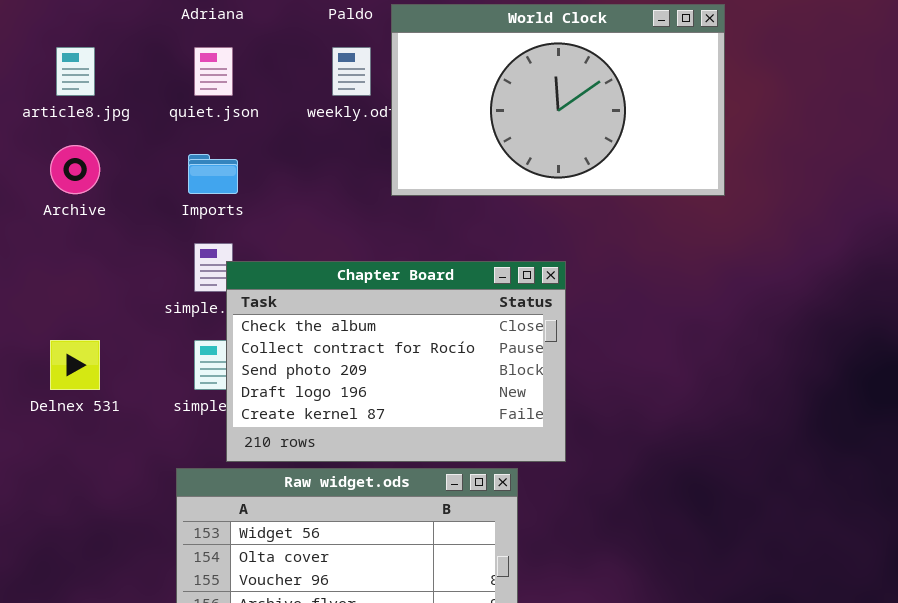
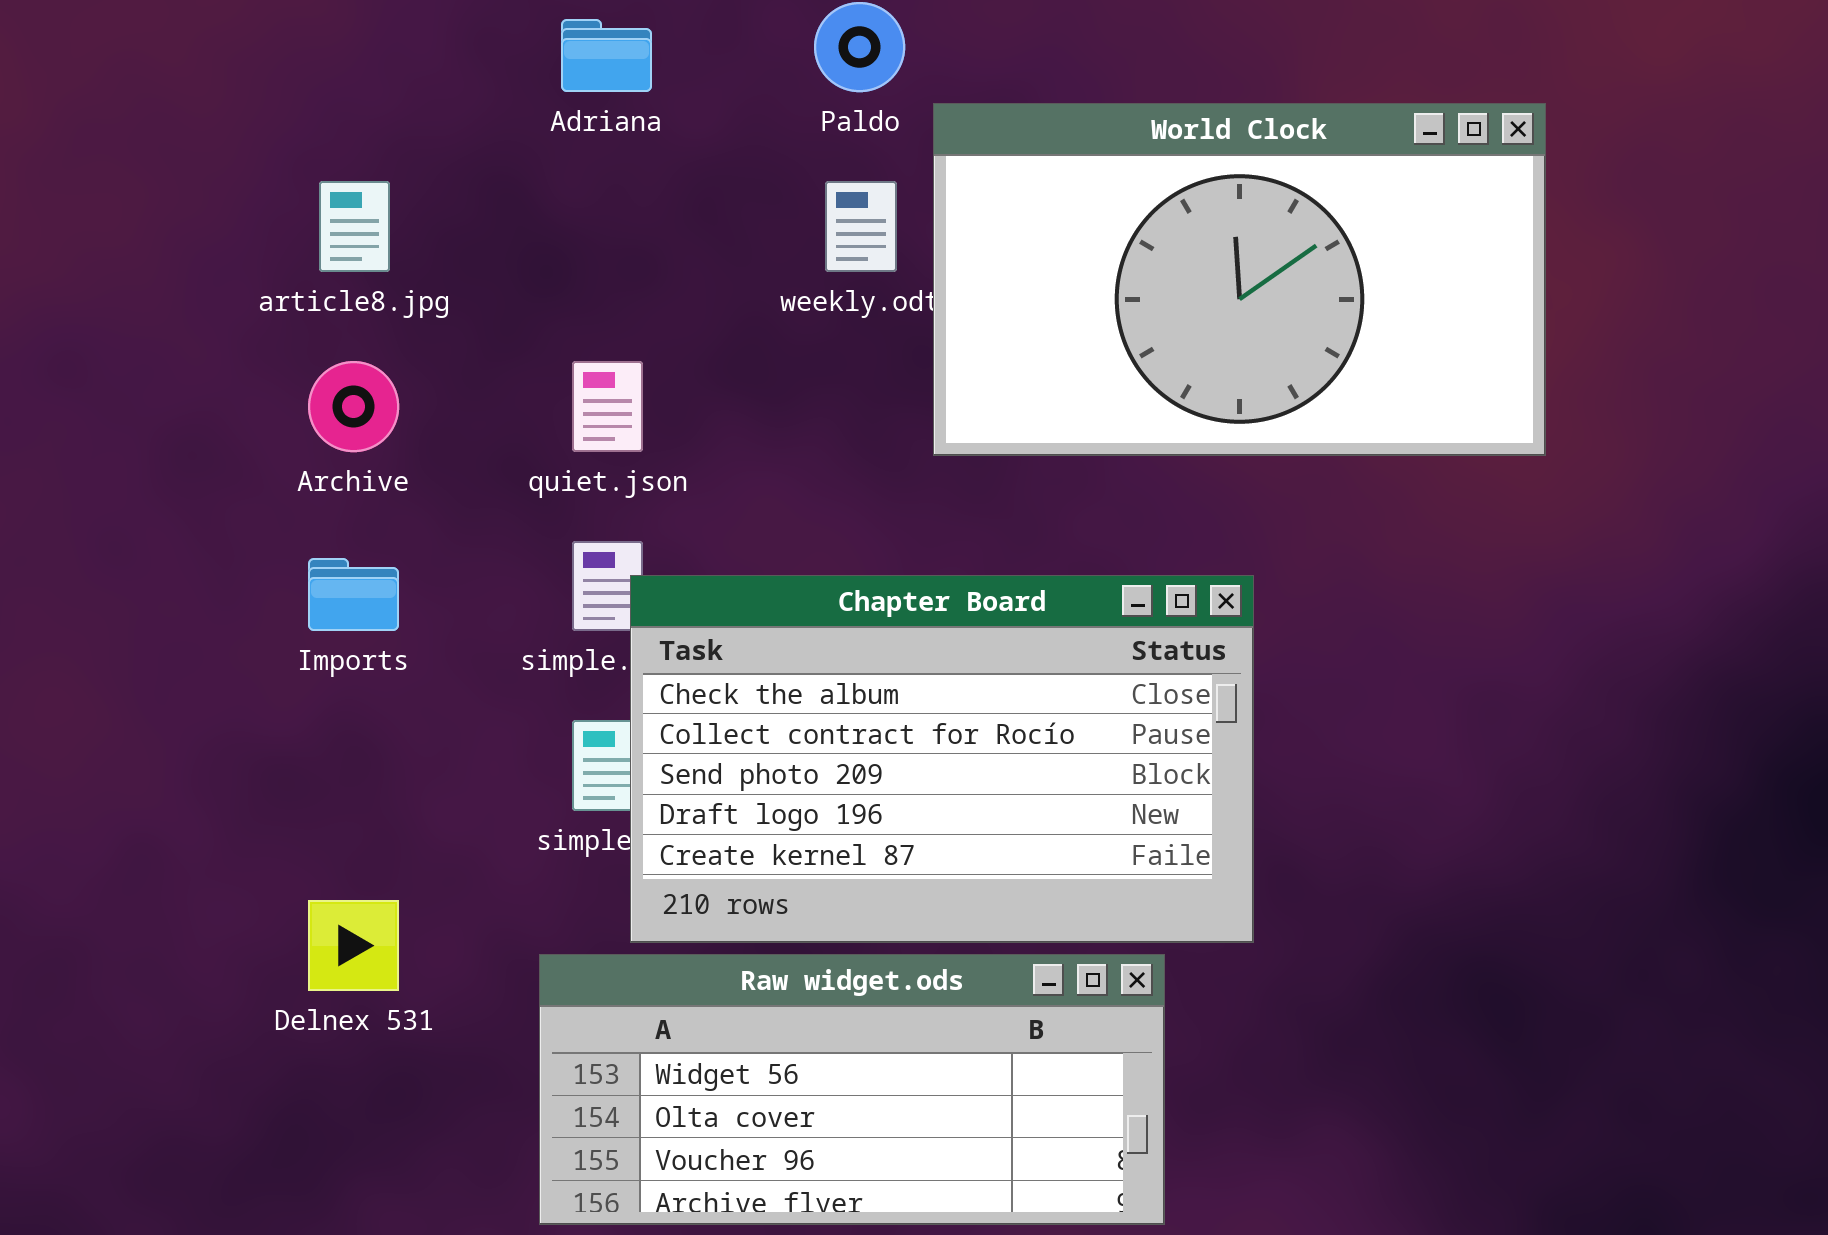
quiet.json: [194,47,233,96] -> [572,361,643,452], moved
Imports: [188,154,238,194] -> [308,558,399,631], moved
Delnex 531: [50,340,100,390] -> [308,900,399,991], moved

